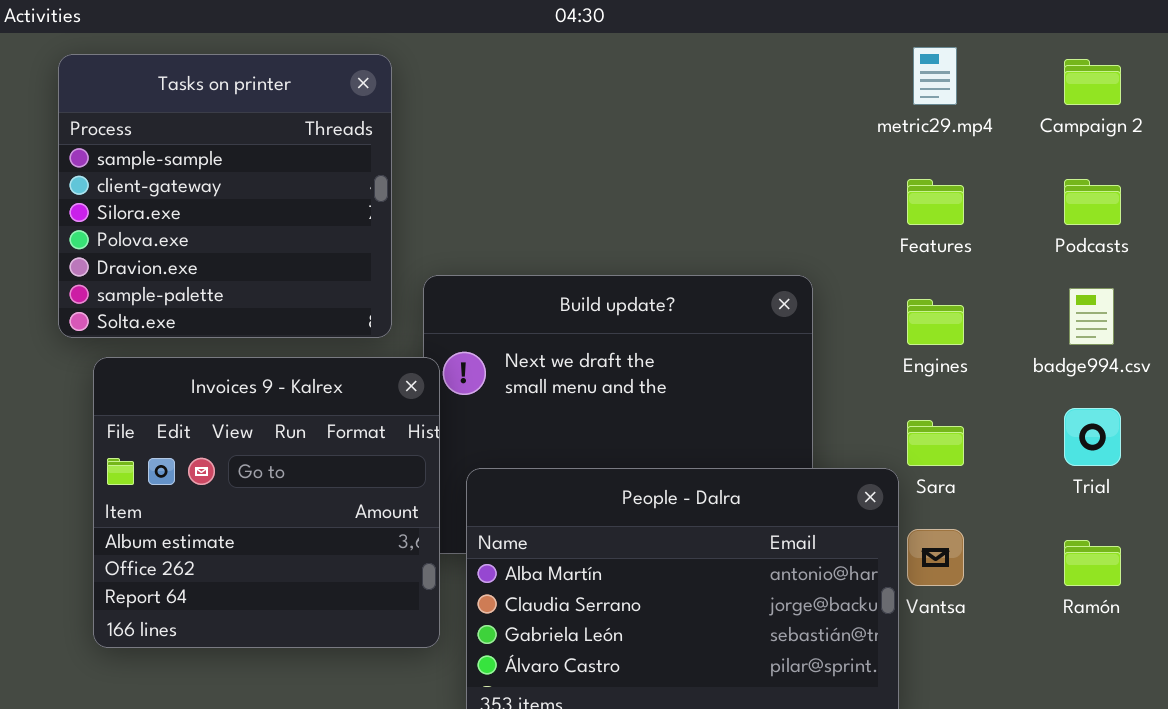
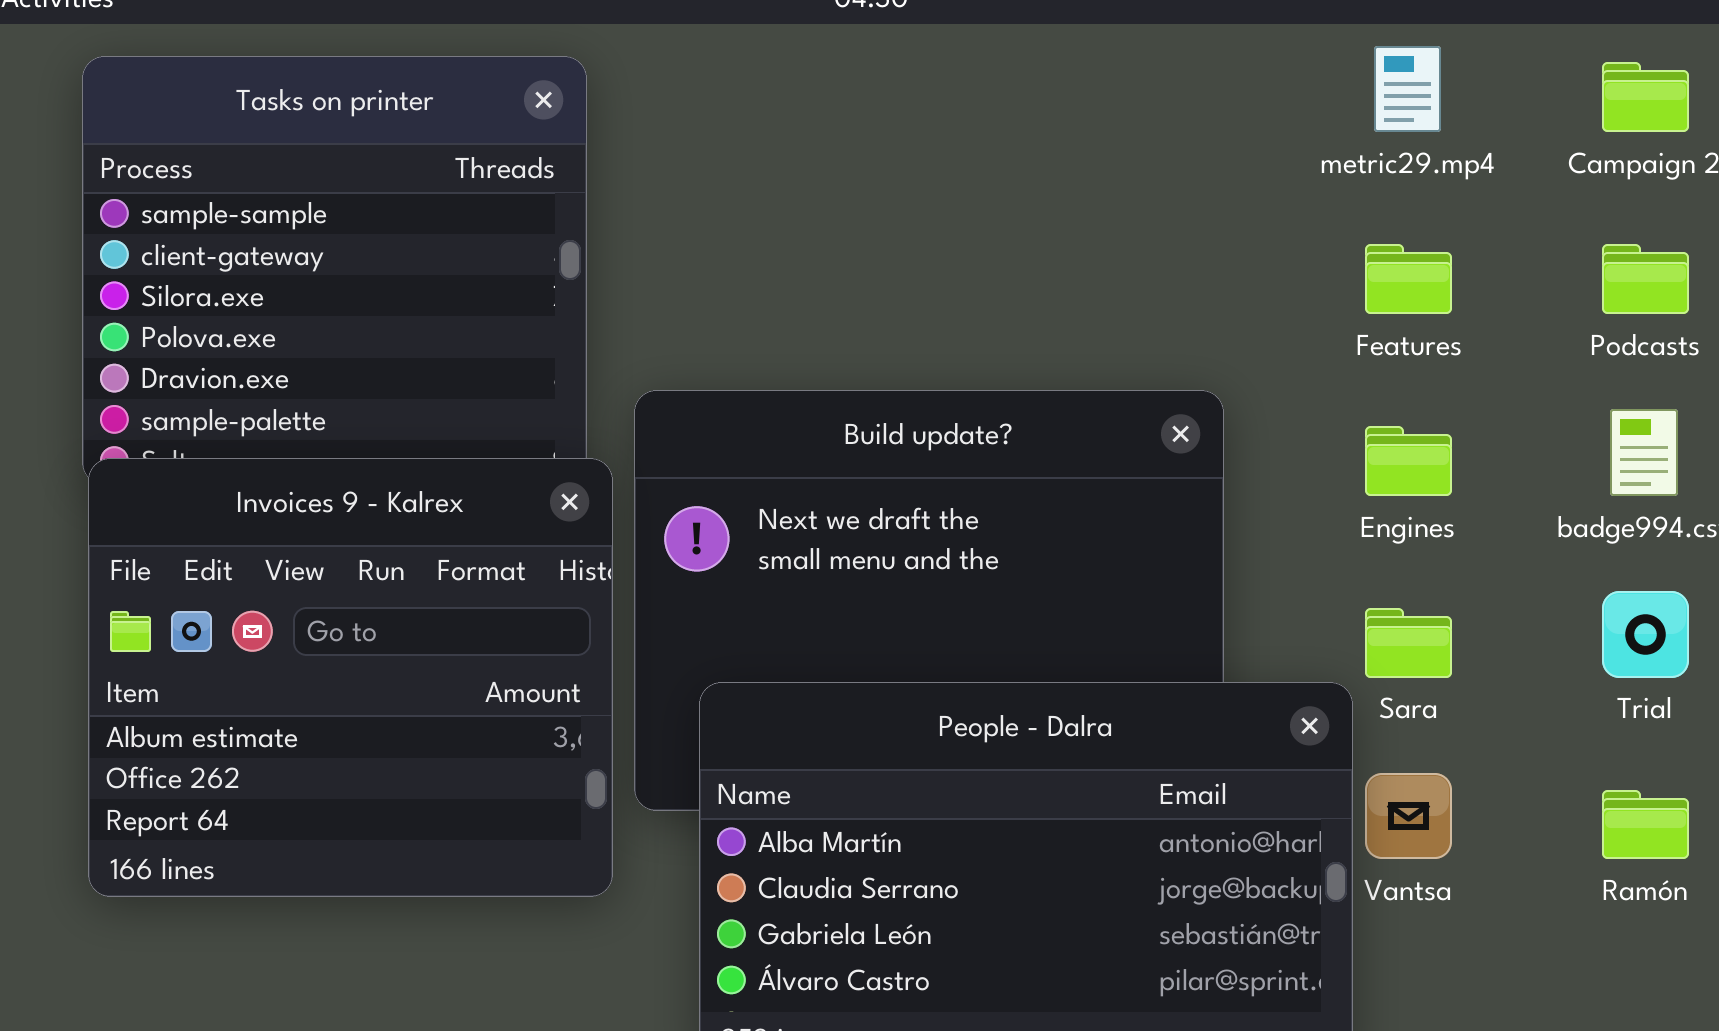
Invoices 9 - Kalrex: [93,357,440,648] -> [88,458,613,897], moved

